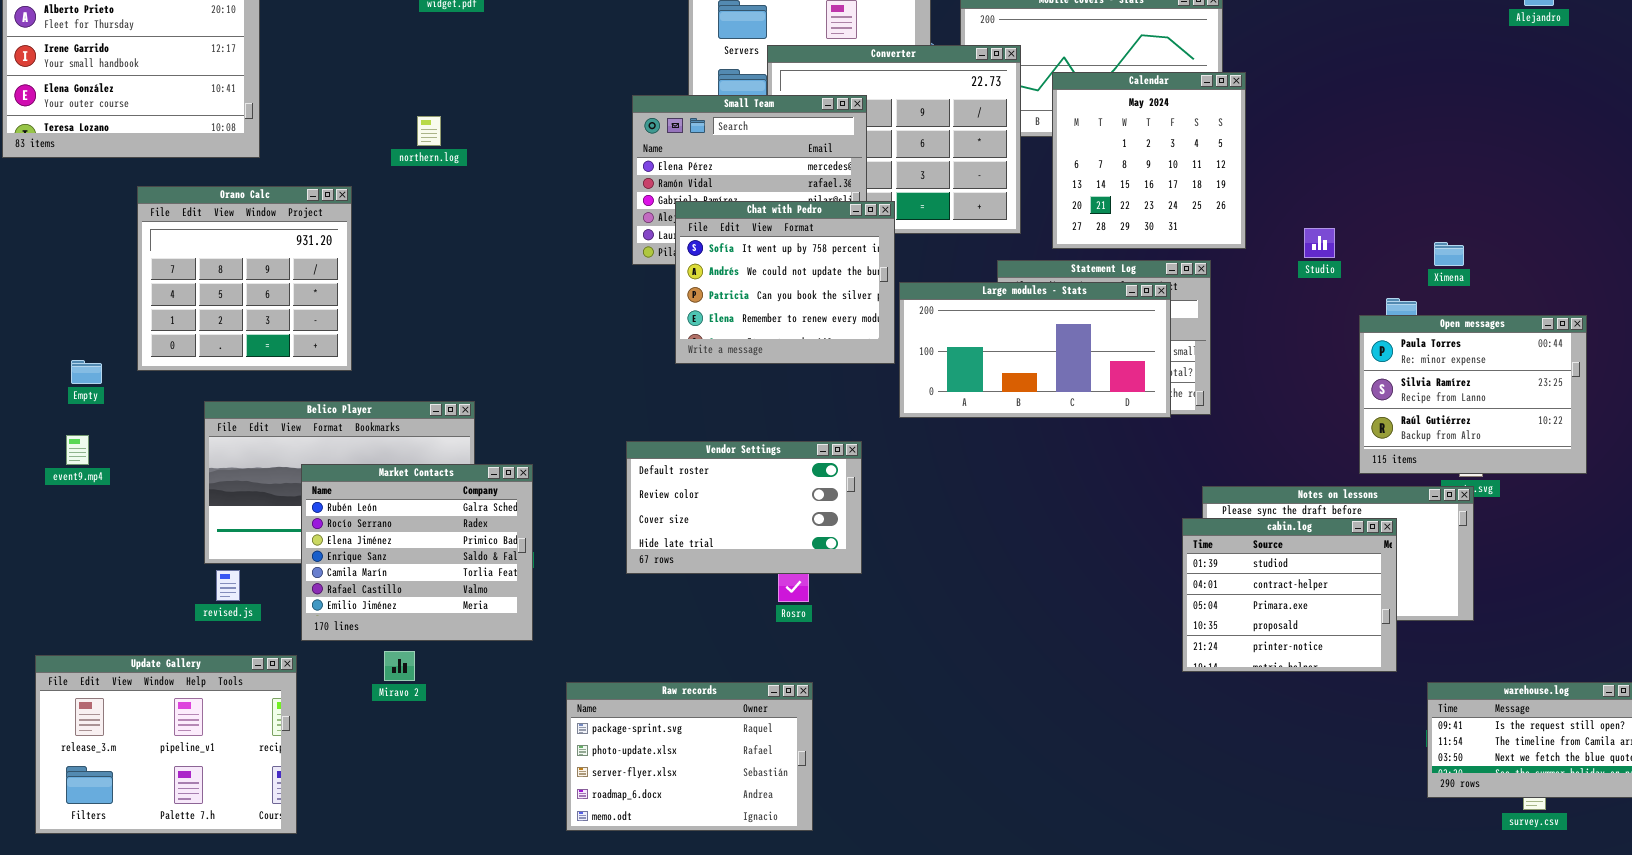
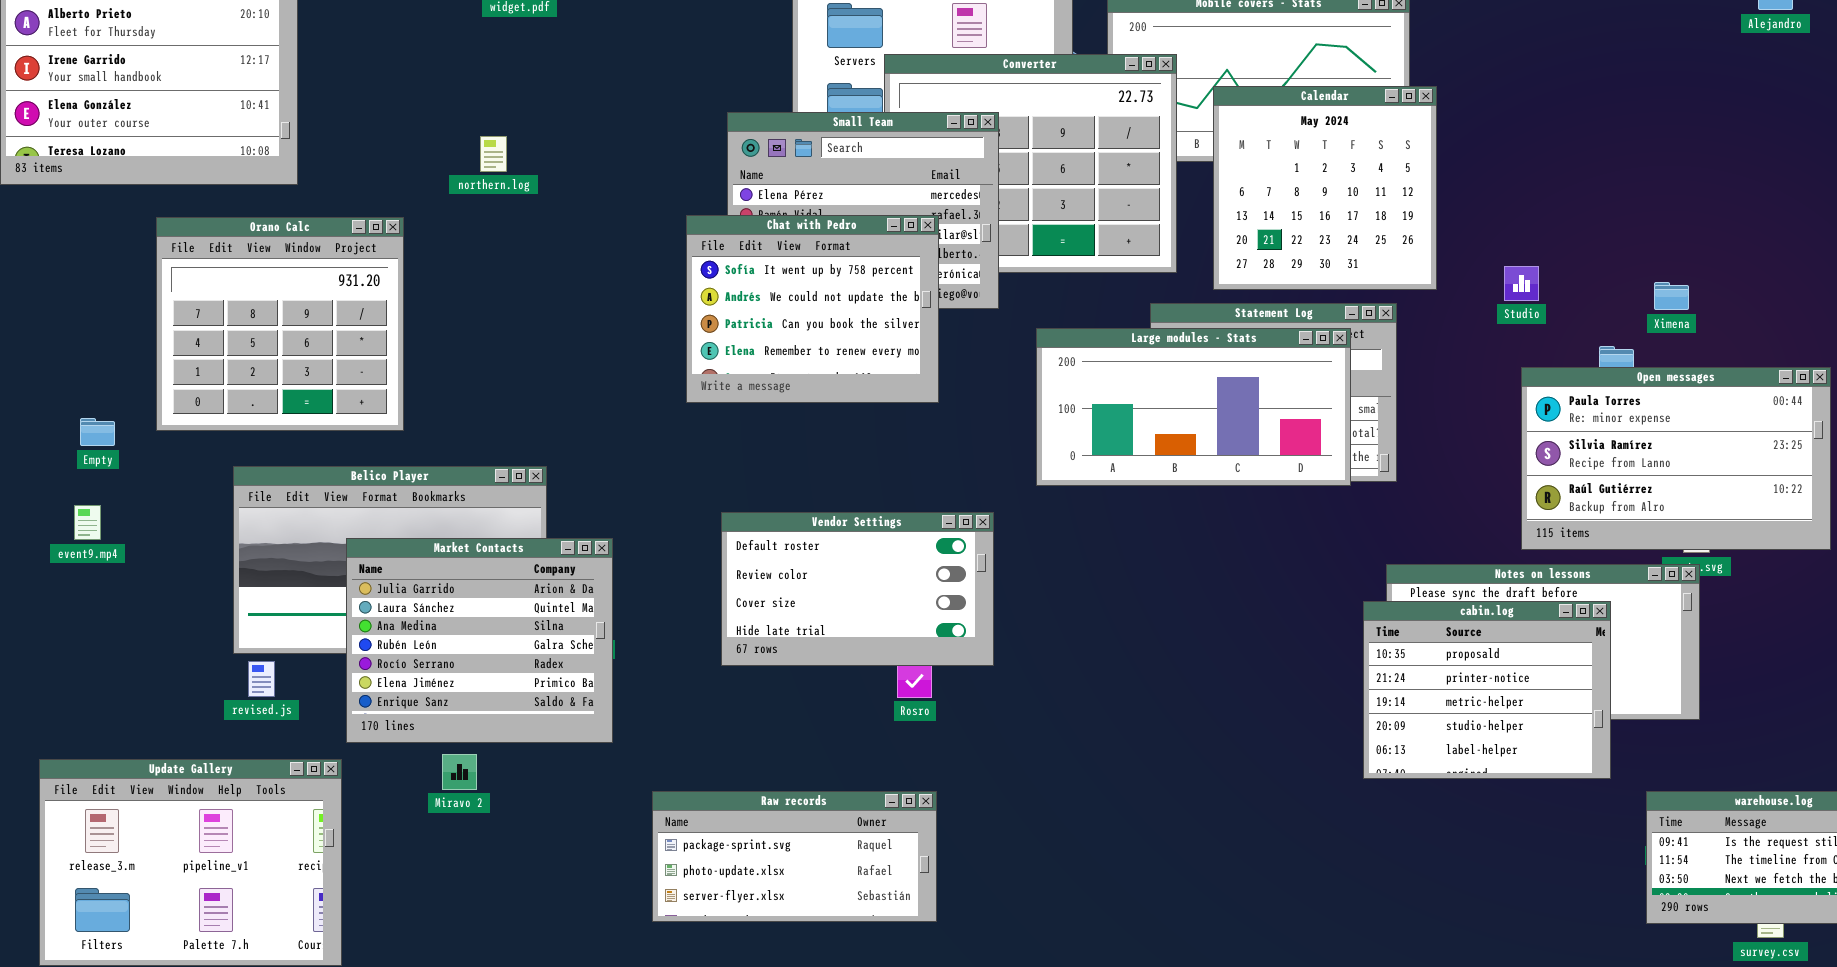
Chat with Pedro: [675,201,895,364] -> [686,215,939,403], moved
Open messages: [1359,315,1587,474] -> [1521,367,1831,550], resized
Market Contacts: [301,464,533,641] -> [346,538,613,743], scrolled up 3 rows
cabin.log: [1182,518,1397,672] -> [1363,601,1611,779], scrolled down 3 rows
Raw records: [566,682,813,831] -> [652,791,937,922], resized

